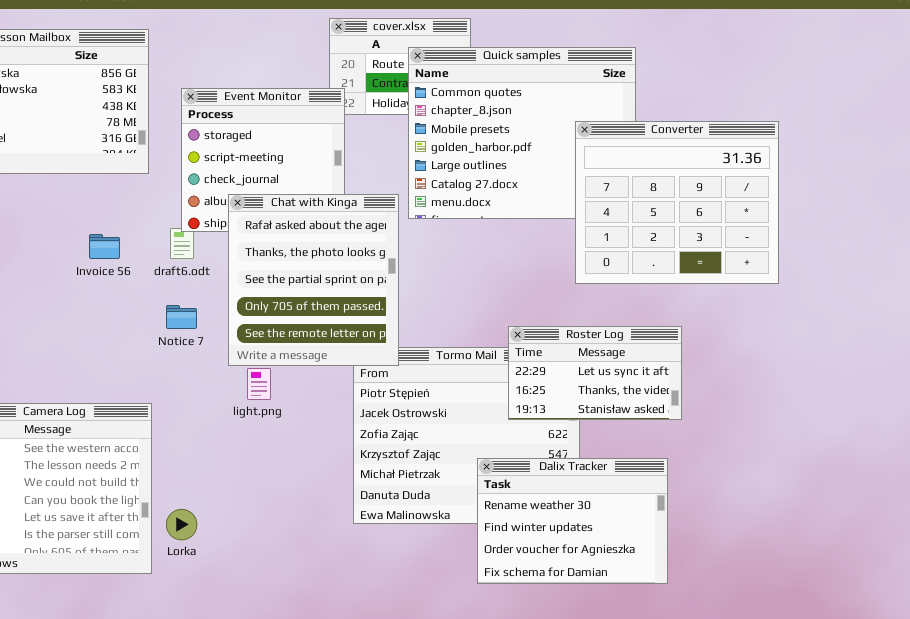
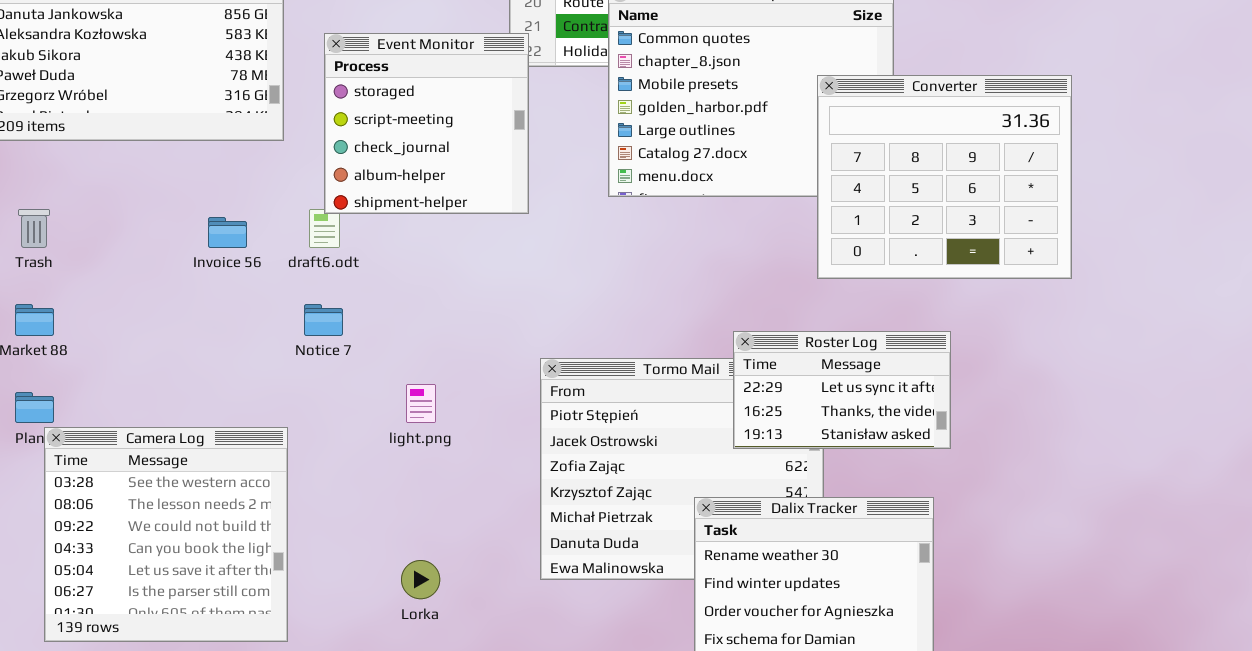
Chat with Kinga: [228,194,399,366] -> none, closed
Lorka: [166,509,197,540] -> [401,560,440,599], moved

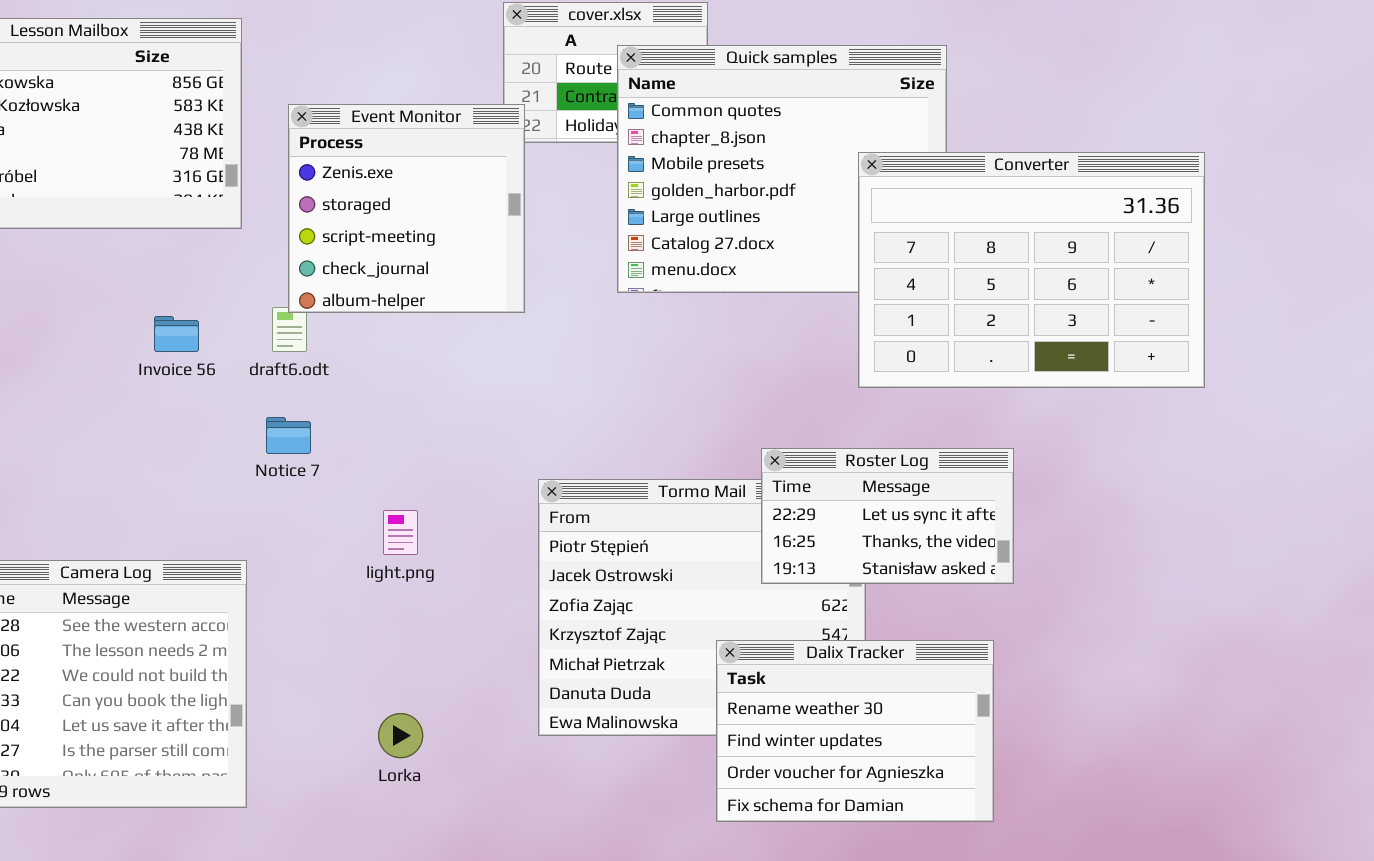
Event Monitor: [324,33,529,214] -> [288,104,525,313], scrolled up 1 row
Converter: [817,75,1072,279] -> [858,152,1205,388], resized

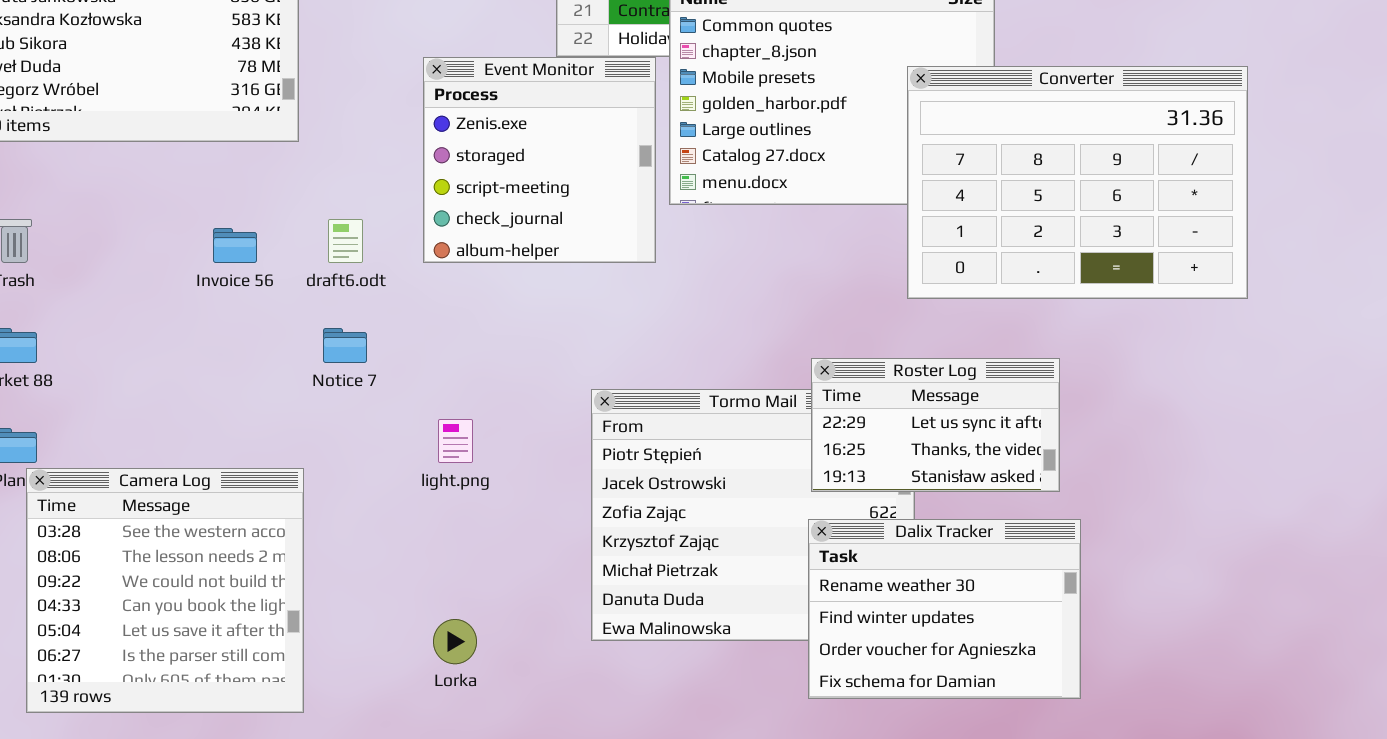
Event Monitor: [288,104,525,313] -> [423,57,656,263], moved
Dalix Tracker: [716,640,994,822] -> [808,519,1081,699], moved

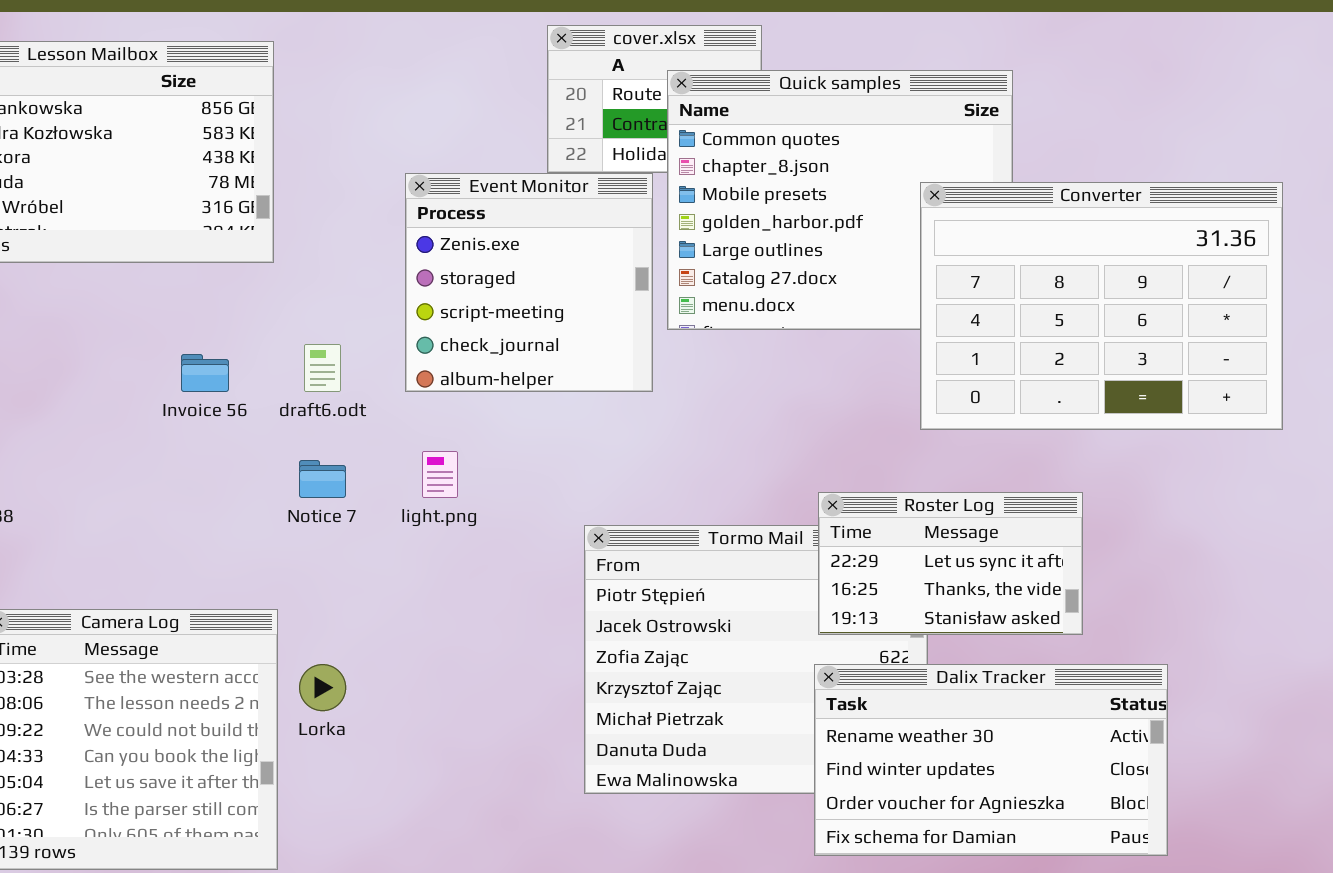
light.png: [438,419,473,463] -> [422,451,458,498], moved
Dalix Tracker: [808,519,1081,699] -> [814,664,1168,856], resized
Lorka: [433,619,477,664] -> [299,664,346,711], moved

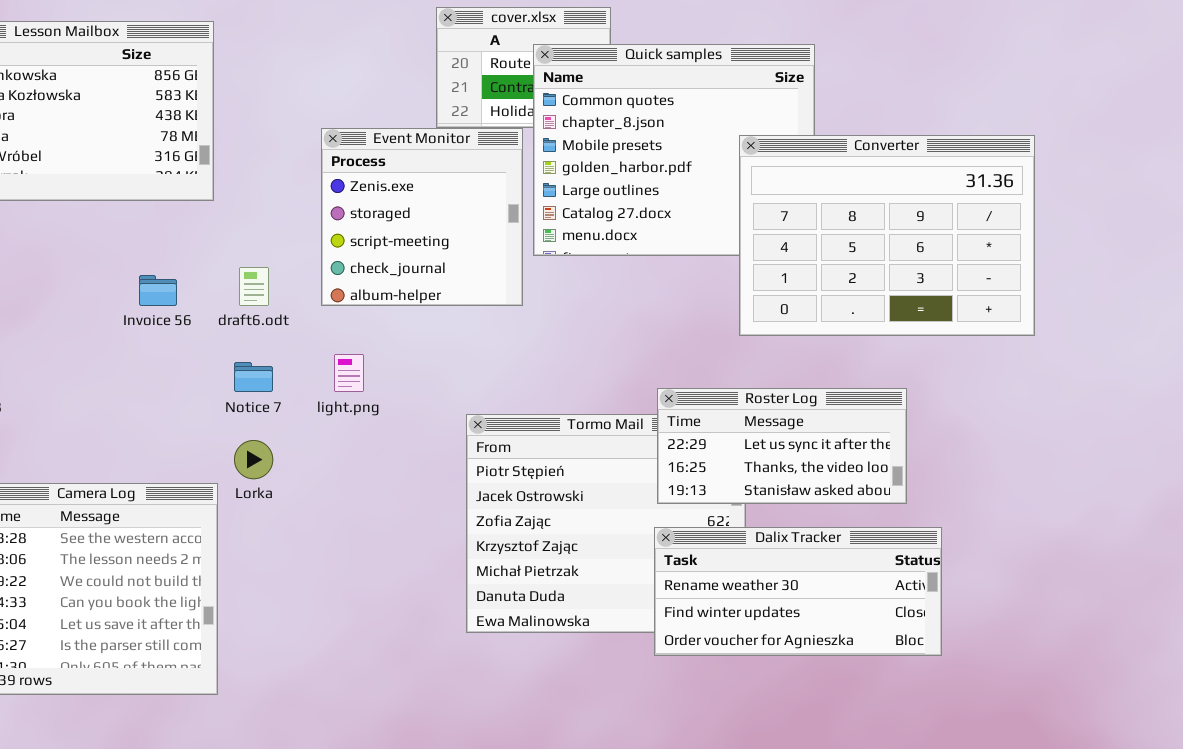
Roster Log: [818,492,1083,635] -> [657,388,907,504], resized
Lorka: [299,664,346,711] -> [234,440,273,479], moved
Dalix Tracker: [814,664,1168,856] -> [654,527,942,656], resized

